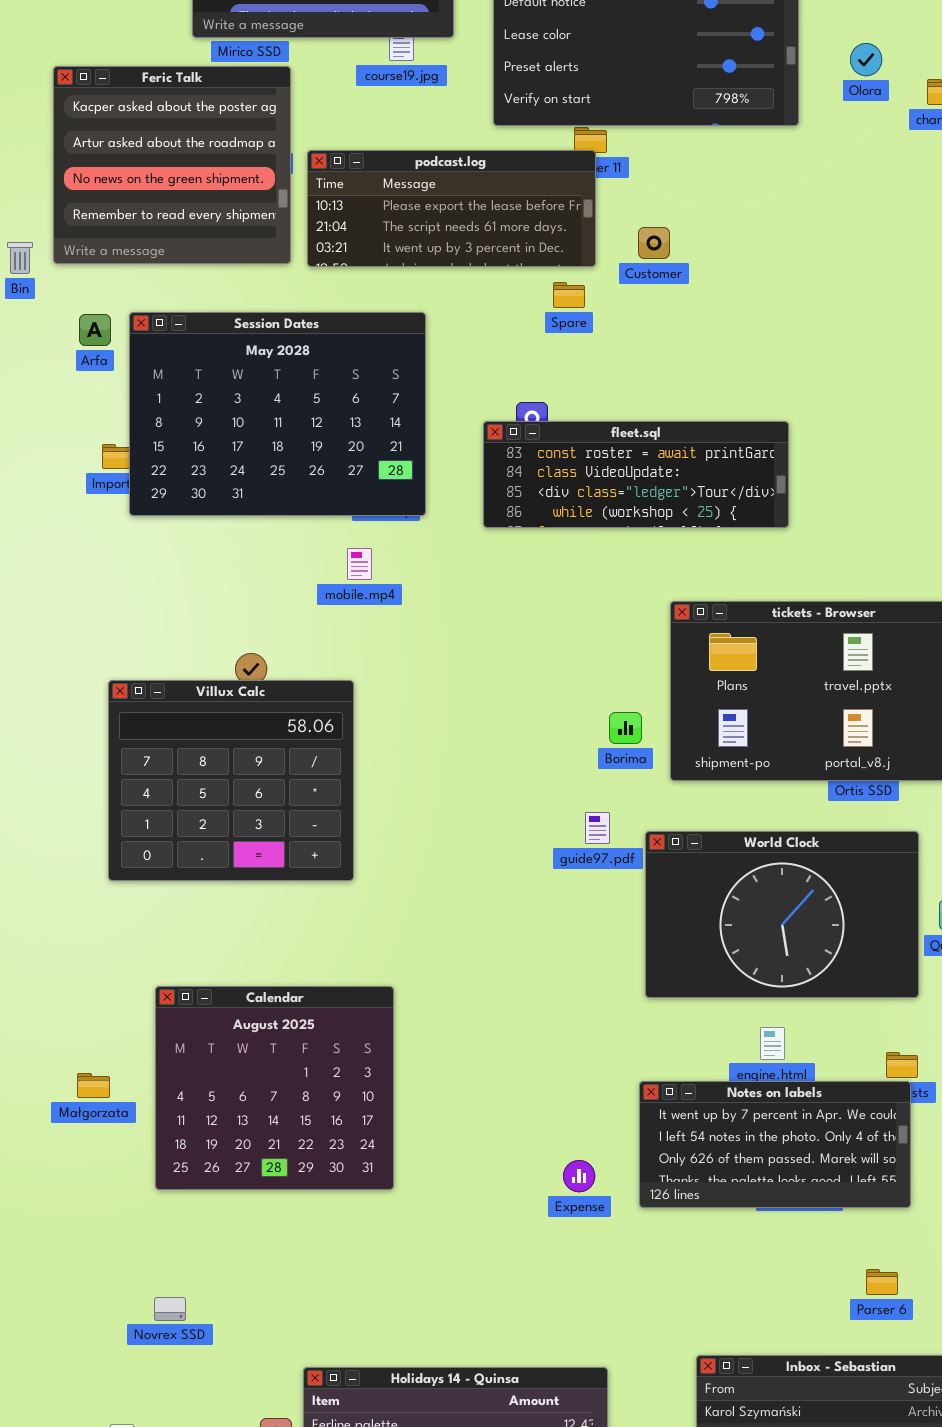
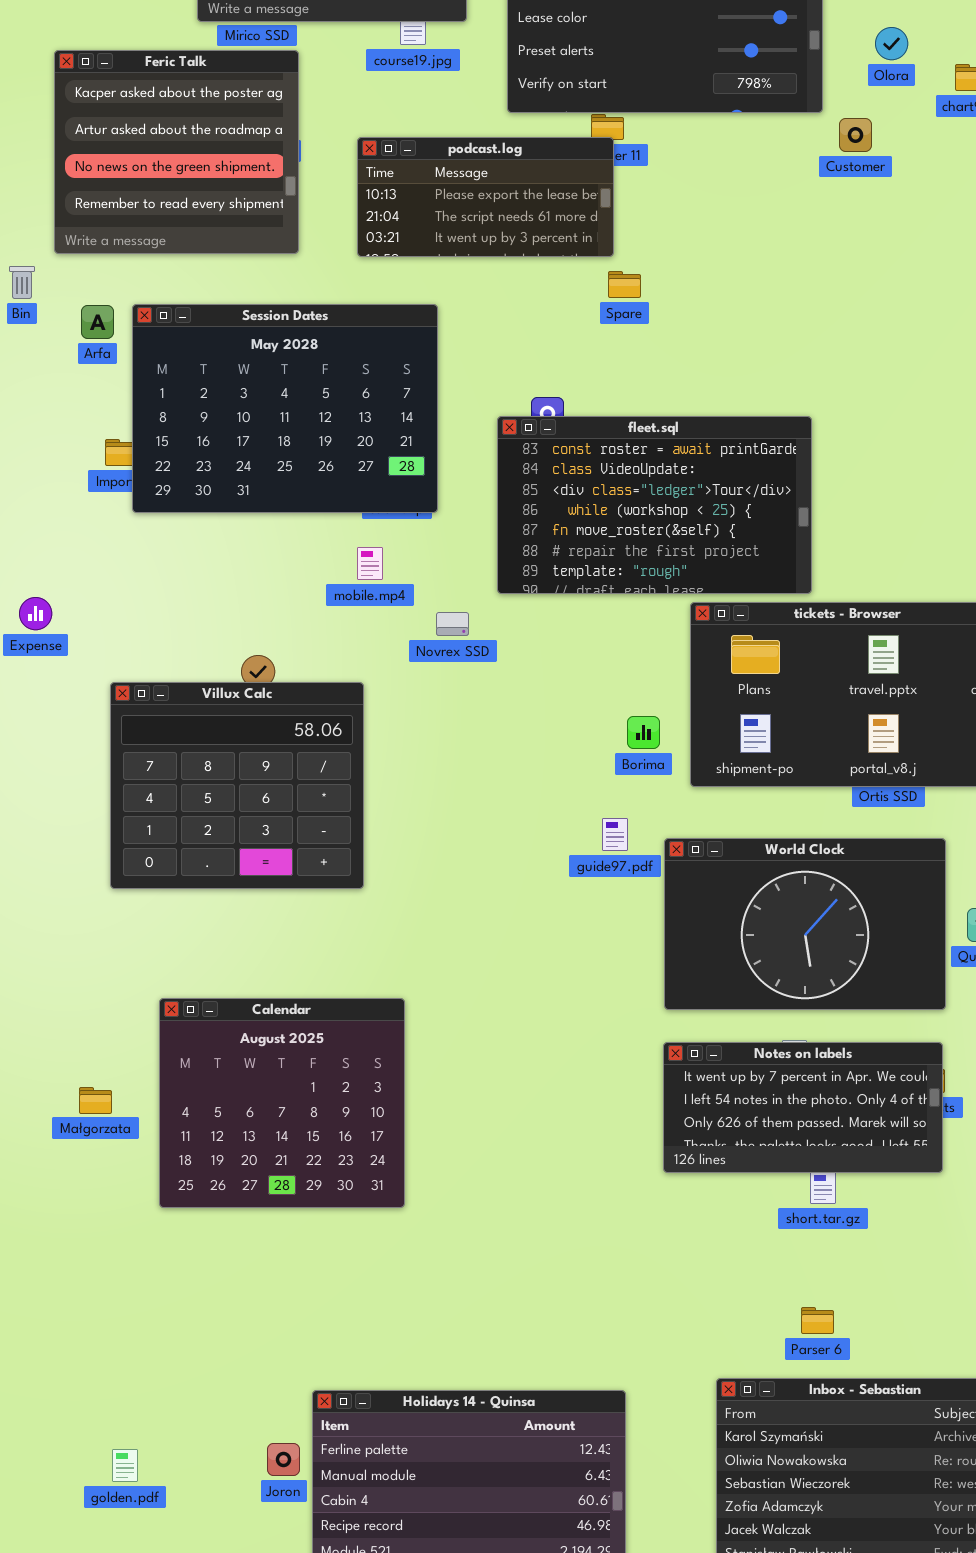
podcast.log: [307,150,596,267] -> [357,137,614,257], resized
Customer: [638,227,670,259] -> [839,118,872,152], moved
Bin: [7,242,33,274] -> [9,266,35,299], moved
Spare: [553,282,585,308] -> [608,271,641,298], moved
fleet.sql: [483,421,789,528] -> [497,416,812,594], resized
Notes on labels: [639,1081,911,1208] -> [663,1042,943,1173], moved
Expense: [563,1160,595,1192] -> [19,597,52,630], moved
Parser 6: [866,1269,898,1295] -> [801,1307,834,1334], moved
Novrex SSD: [154,1297,186,1321] -> [436,612,469,636], moved

